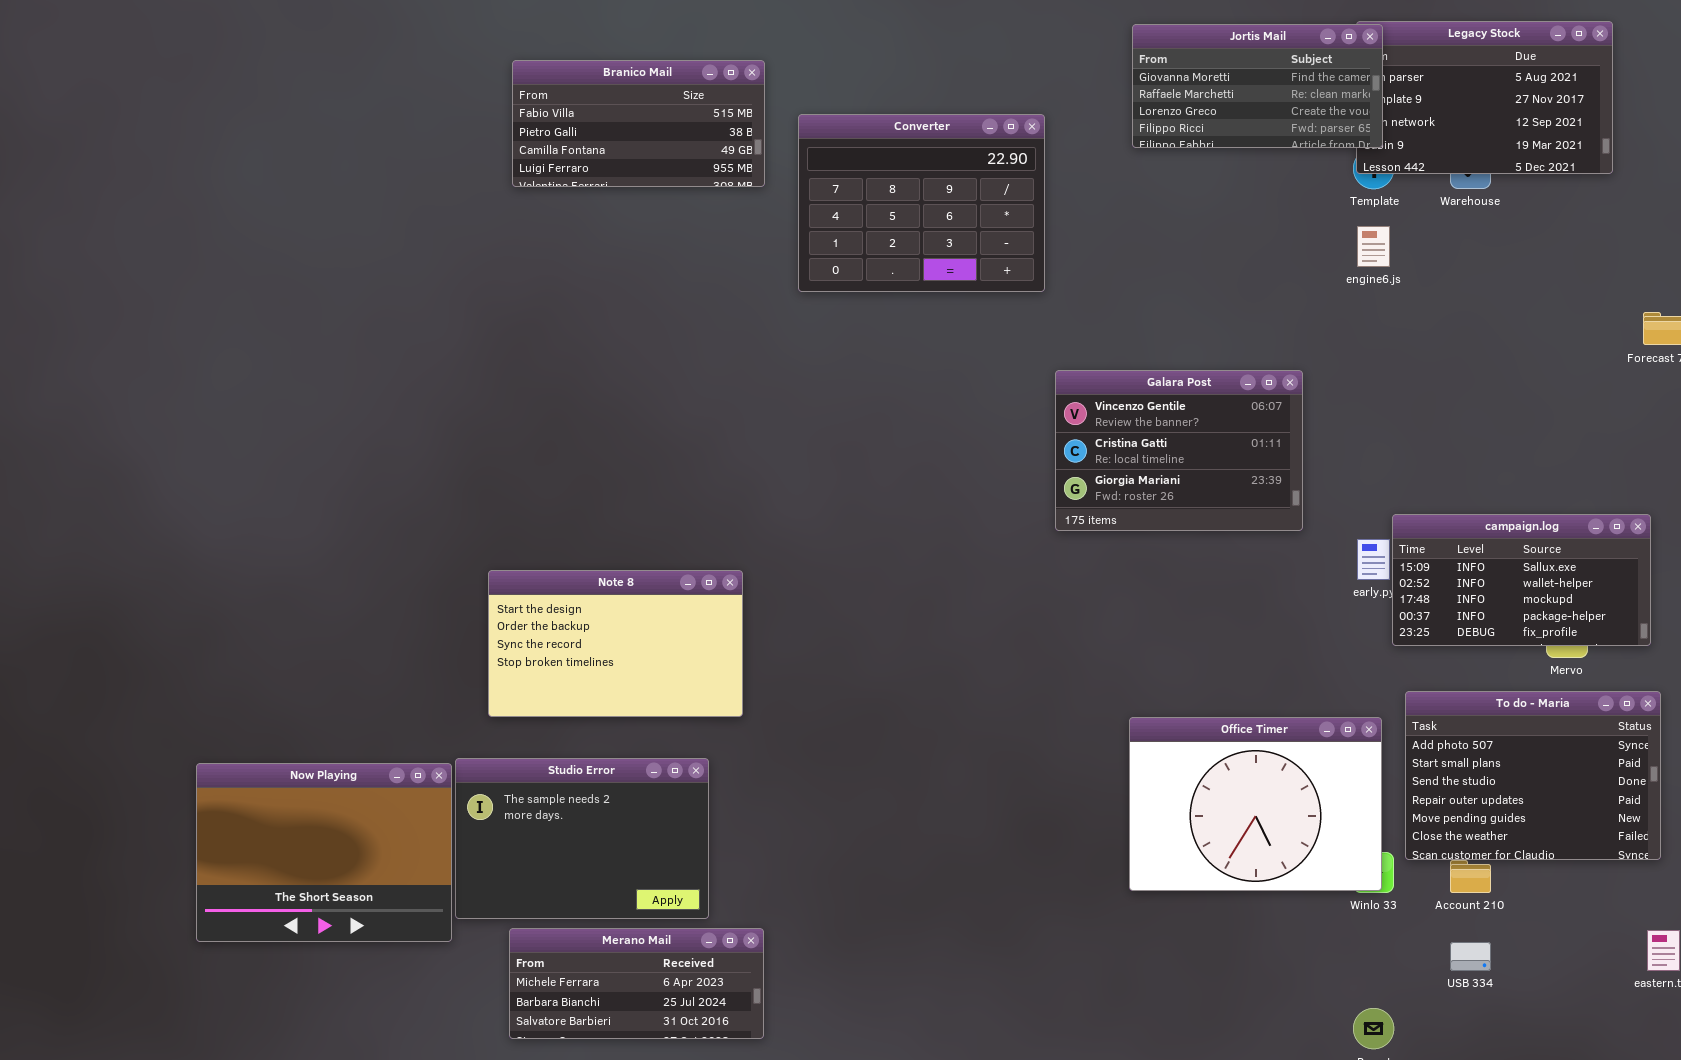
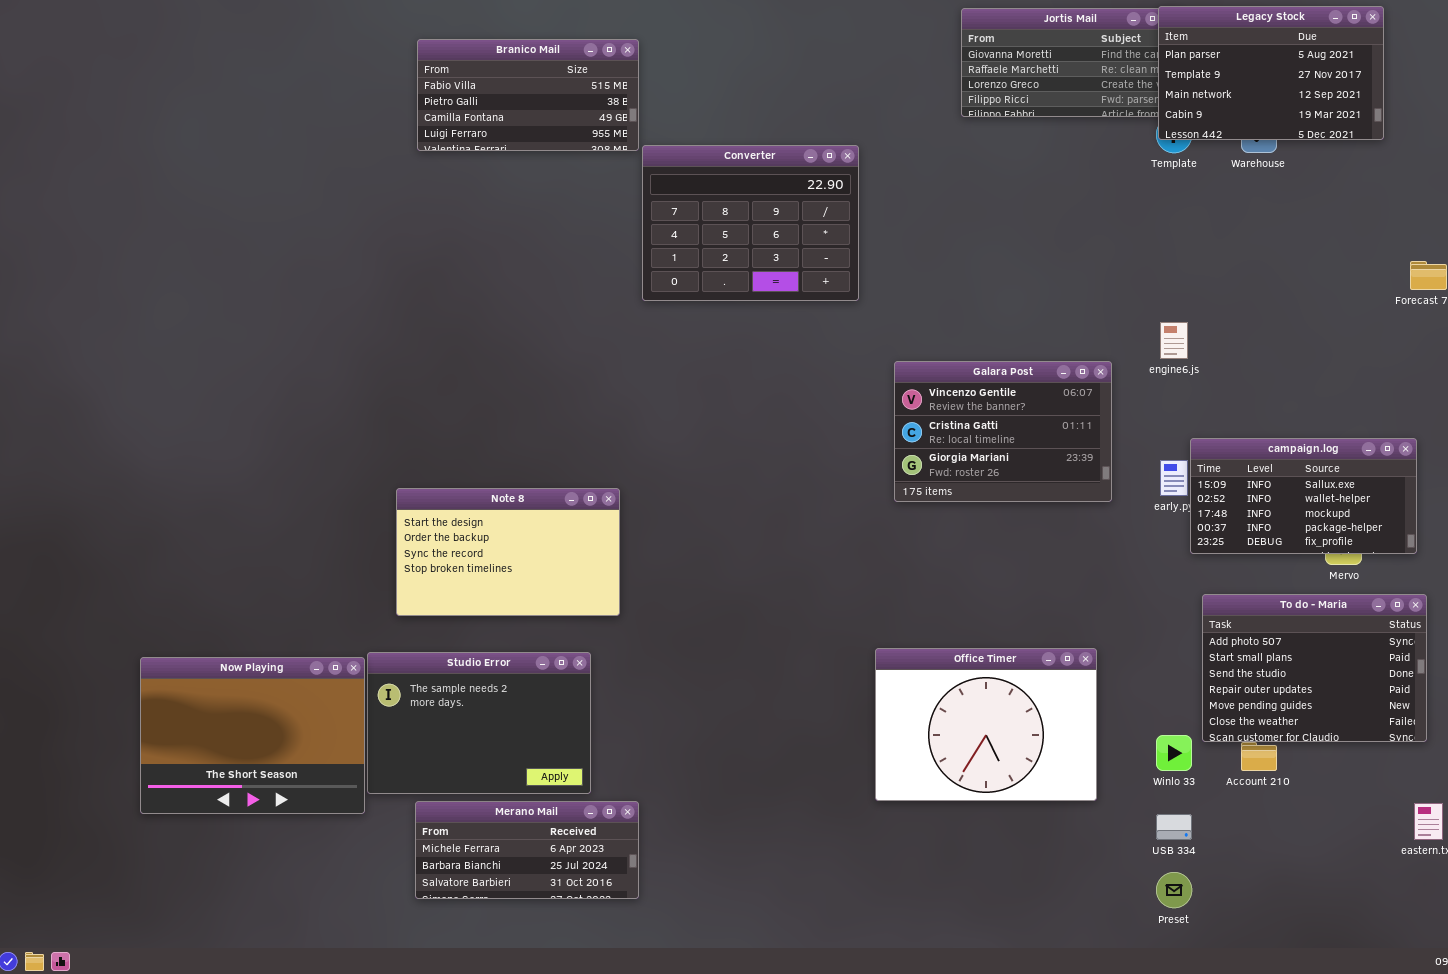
Legacy Stock: [1356,21,1613,174] -> [1158,6,1384,140], raised
Converter: [798,114,1045,292] -> [642,145,859,301], moved
engine6.js: [1357,226,1390,267] -> [1160,322,1188,359], moved
Galara Post: [1055,370,1303,531] -> [894,361,1112,502], moved
Office Timer: [1129,717,1382,891] -> [875,648,1097,801], moved
USB 334: [1450,942,1491,971] -> [1156,814,1192,840], moved

